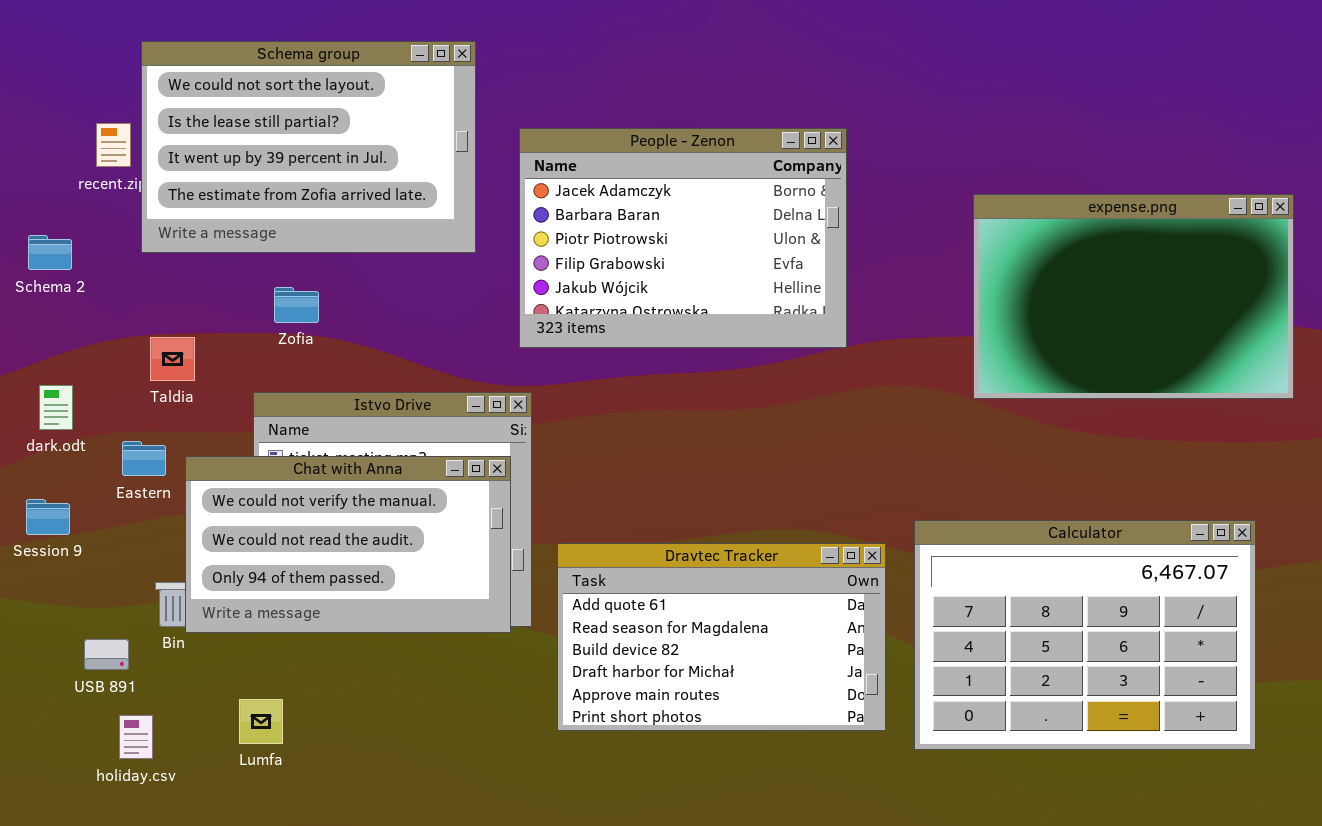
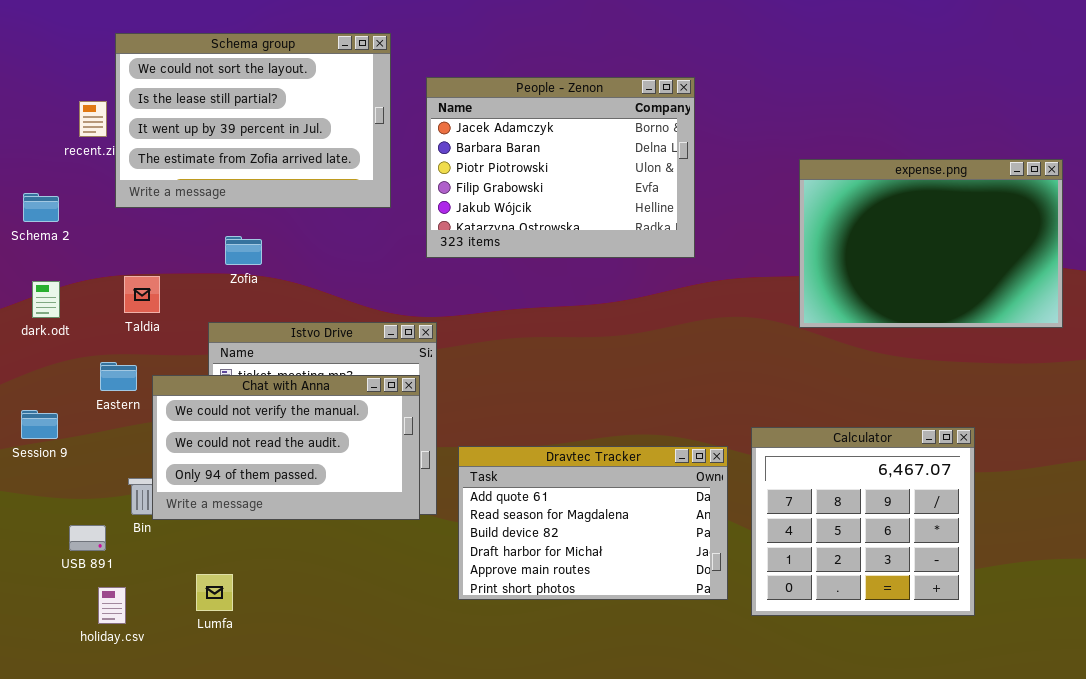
People - Zenon: [519,128,847,348] -> [426,77,695,258], moved
dark.odt: [39,385,73,430] -> [32,281,60,318], moved
Calculator: [914,520,1256,750] -> [751,427,975,616], resized

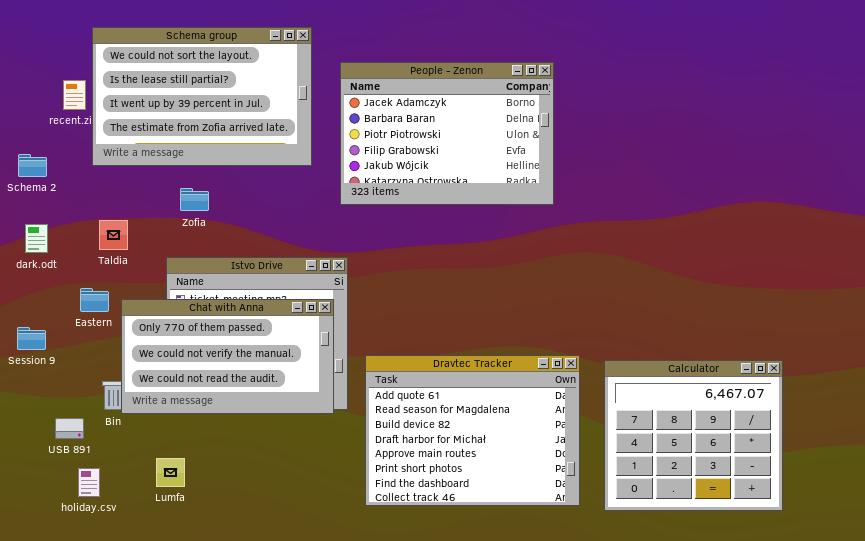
expense.png: [799,159,1063,328] -> none, closed
Chat with Anna: [152,375,420,520] -> [121,299,334,414], scrolled up 1 row
Calculator: [751,427,975,616] -> [604,360,783,511], moved
Dravtec Tracker: [458,446,728,600] -> [365,355,580,506], resized

